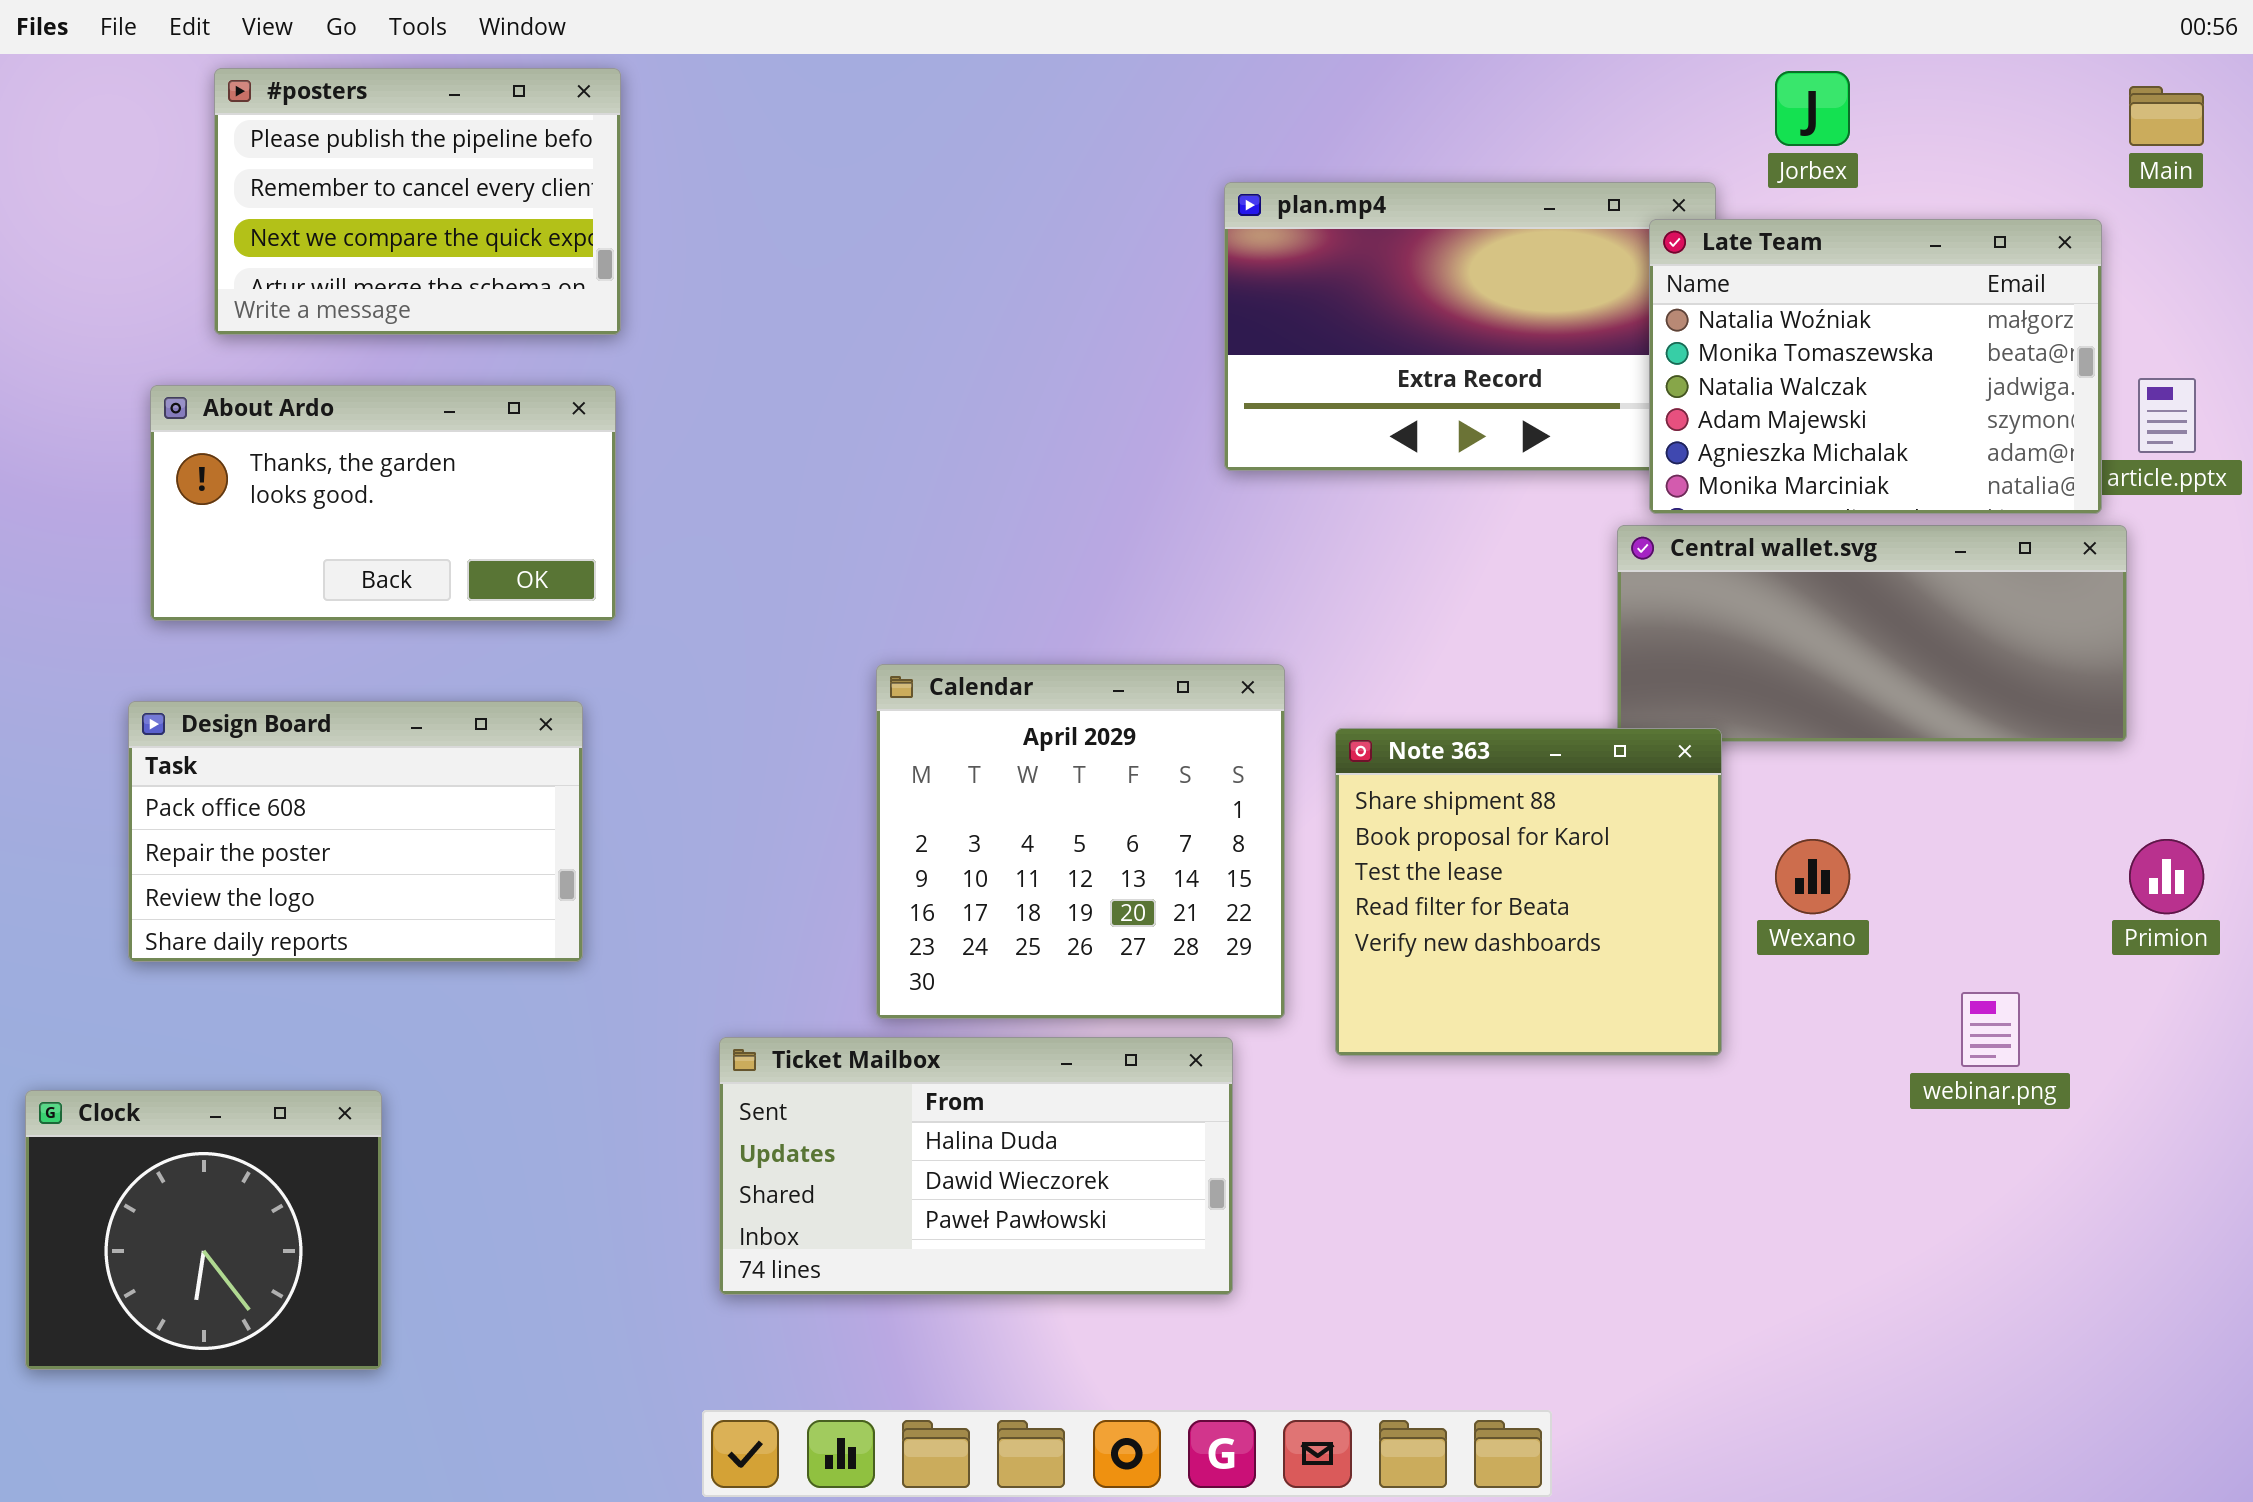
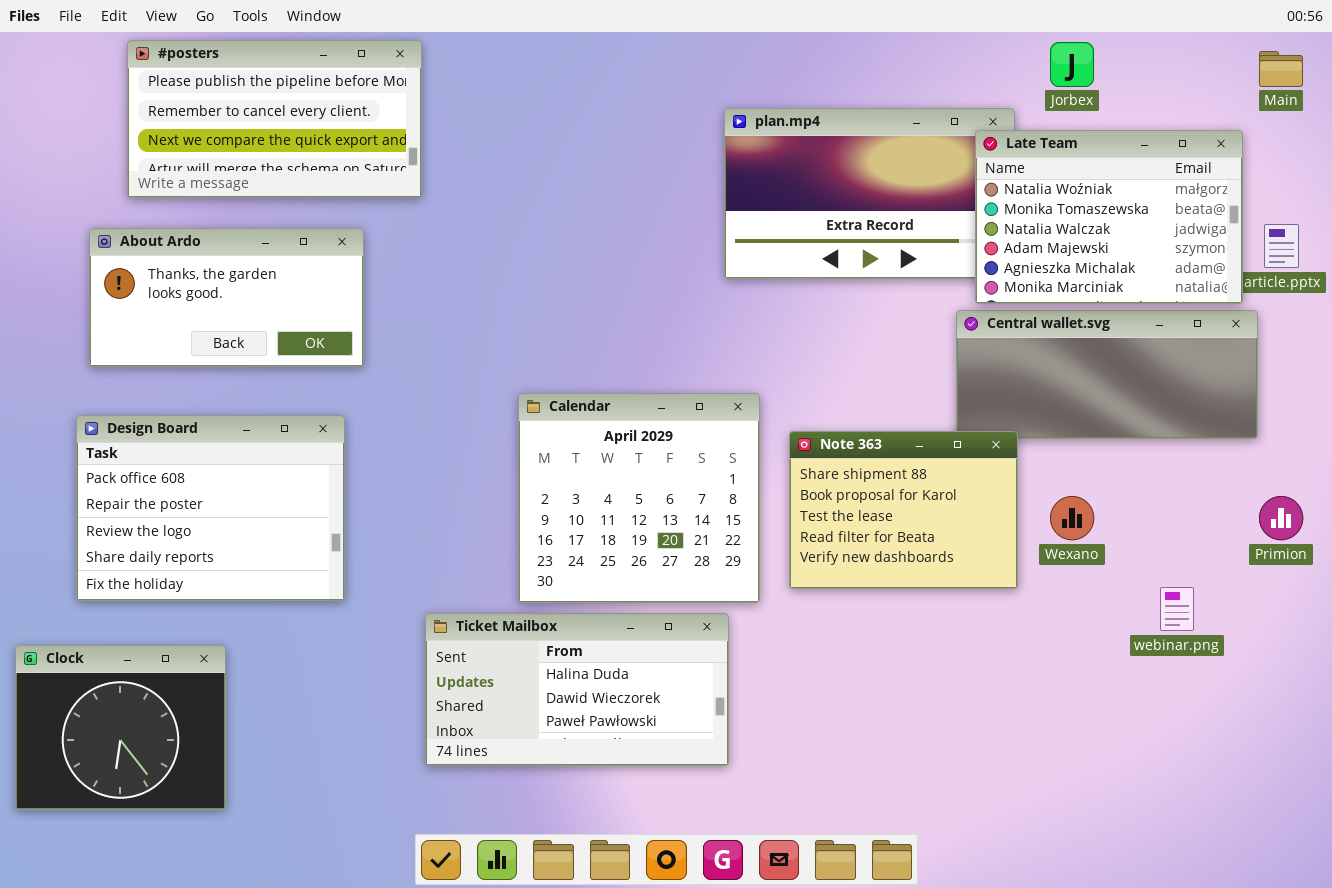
#posters: [214,68,621,335] -> [127,40,422,198], resized
Design Board: [128,701,583,962] -> [76,415,345,601], resized
Note 363: [1335,728,1722,1056] -> [789,431,1018,589], resized

